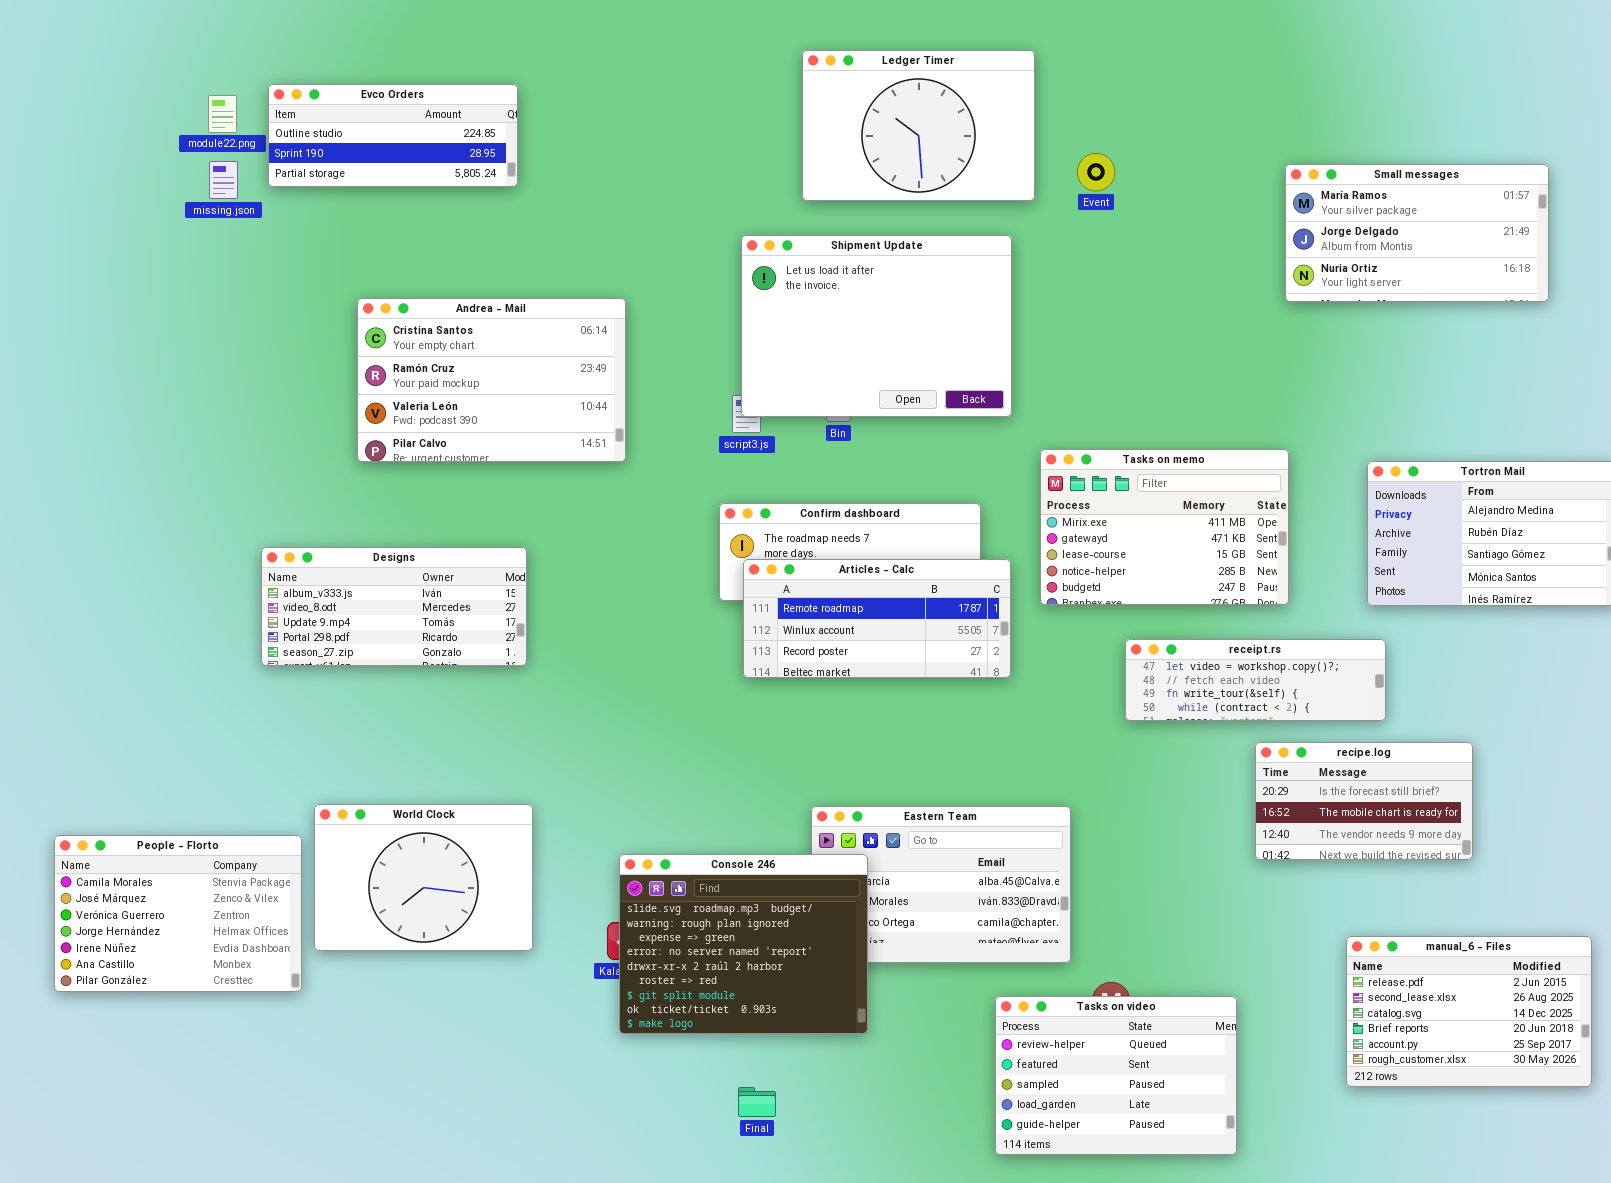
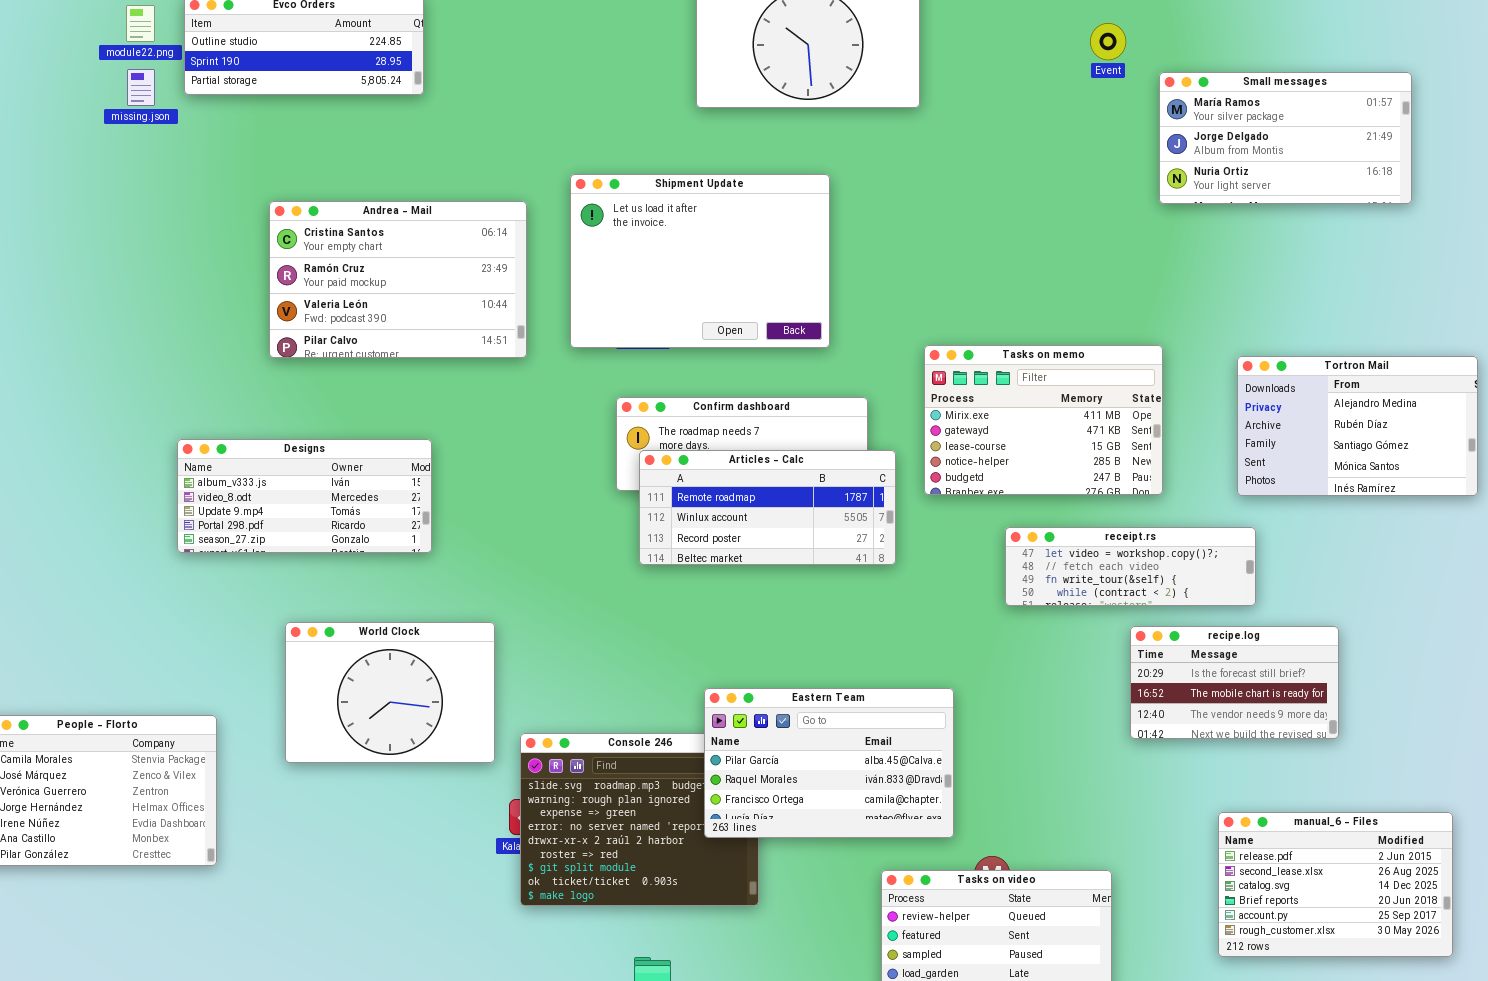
Event: [1077,153,1115,191] -> [1090,23,1126,60], moved
Shipment Update: [741,235,1012,417] -> [570,174,830,348], moved
World Clock: [314,804,533,951] -> [285,622,495,763], moved
Eastern Team: [811,806,1071,963] -> [704,688,954,838], raised

